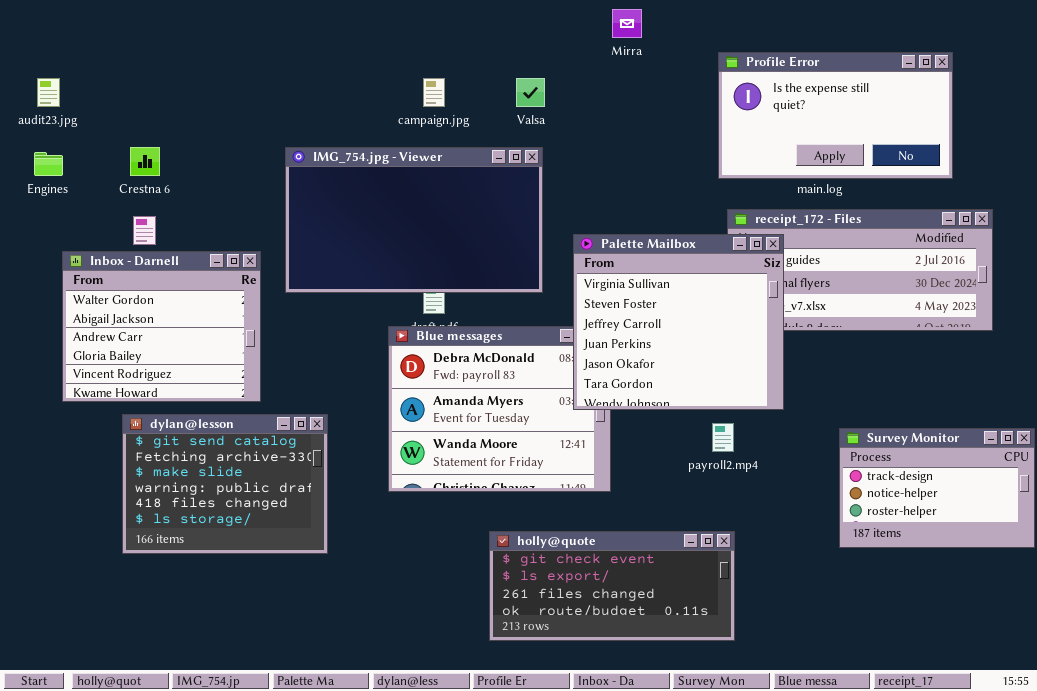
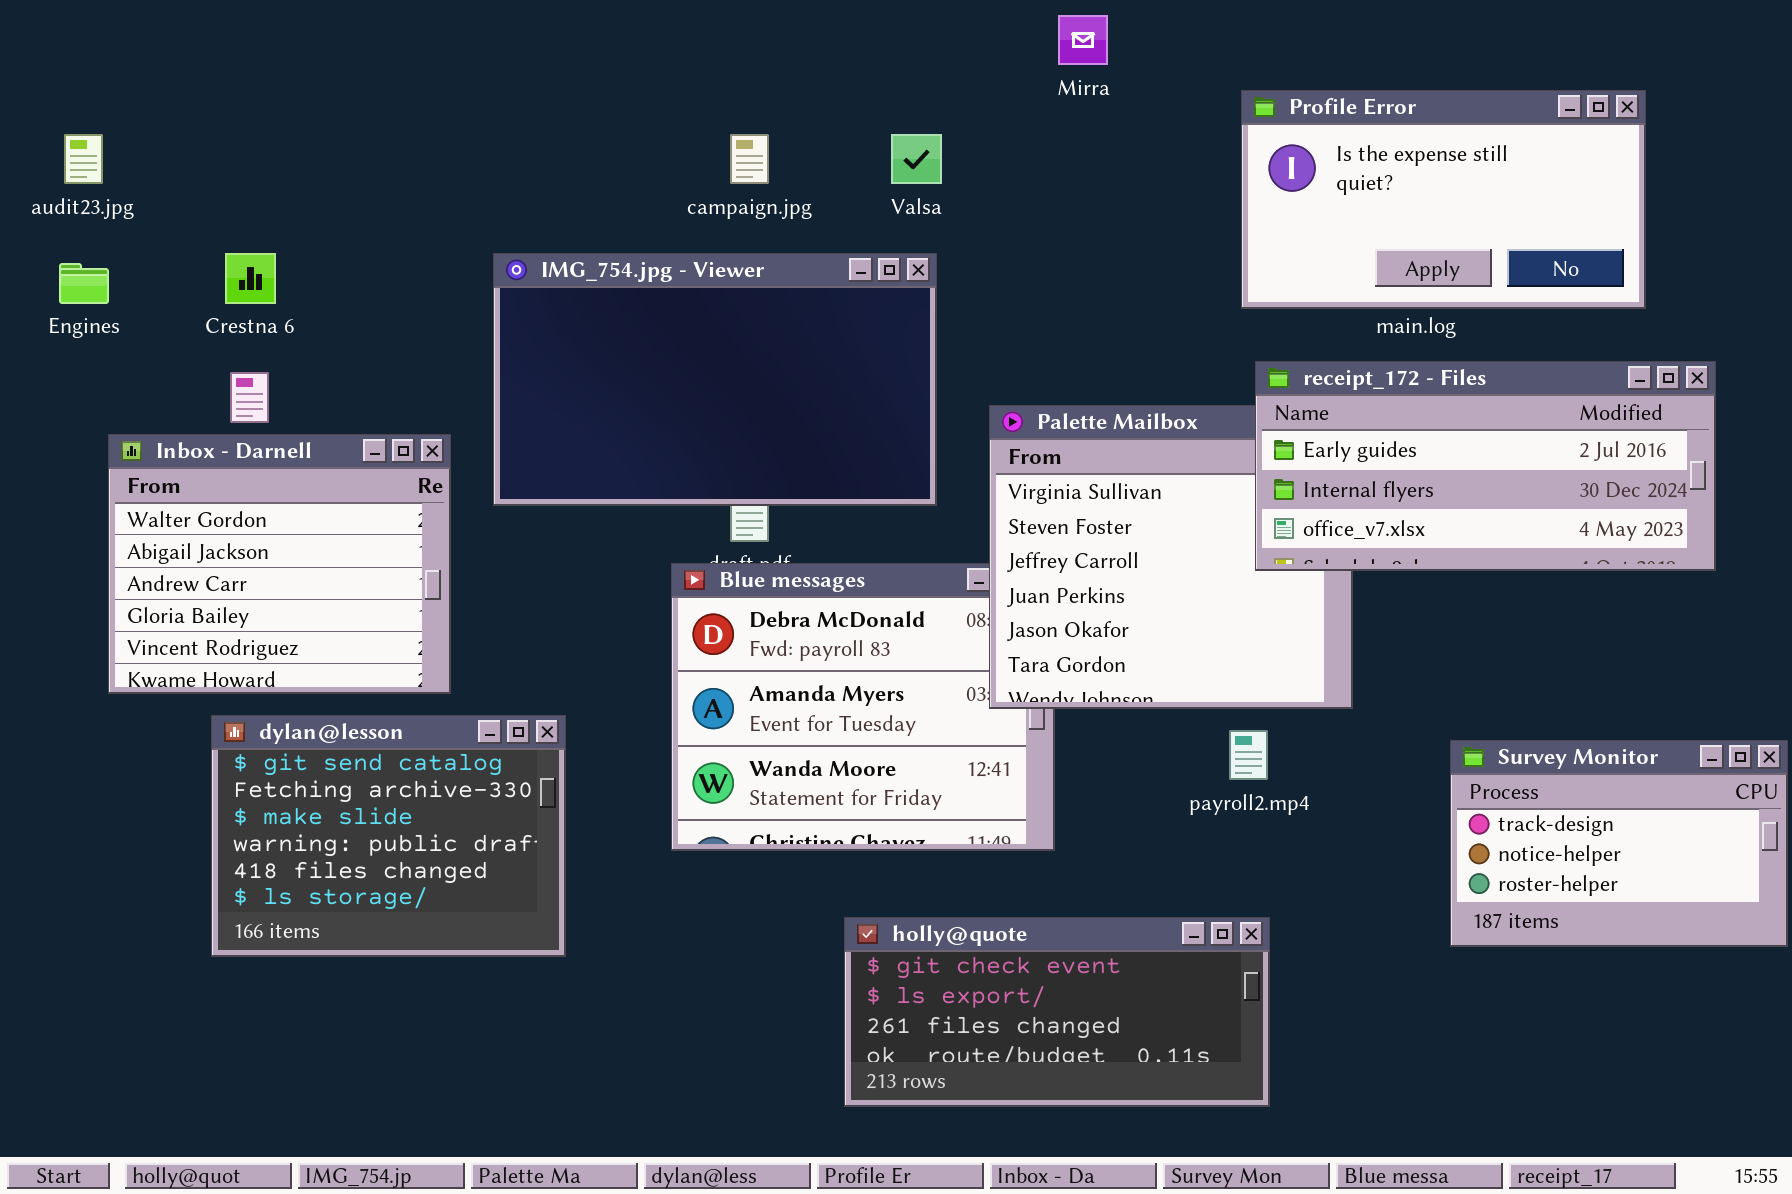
receipt_172 - Files: [727,209,993,331] -> [1255,361,1716,571], raised

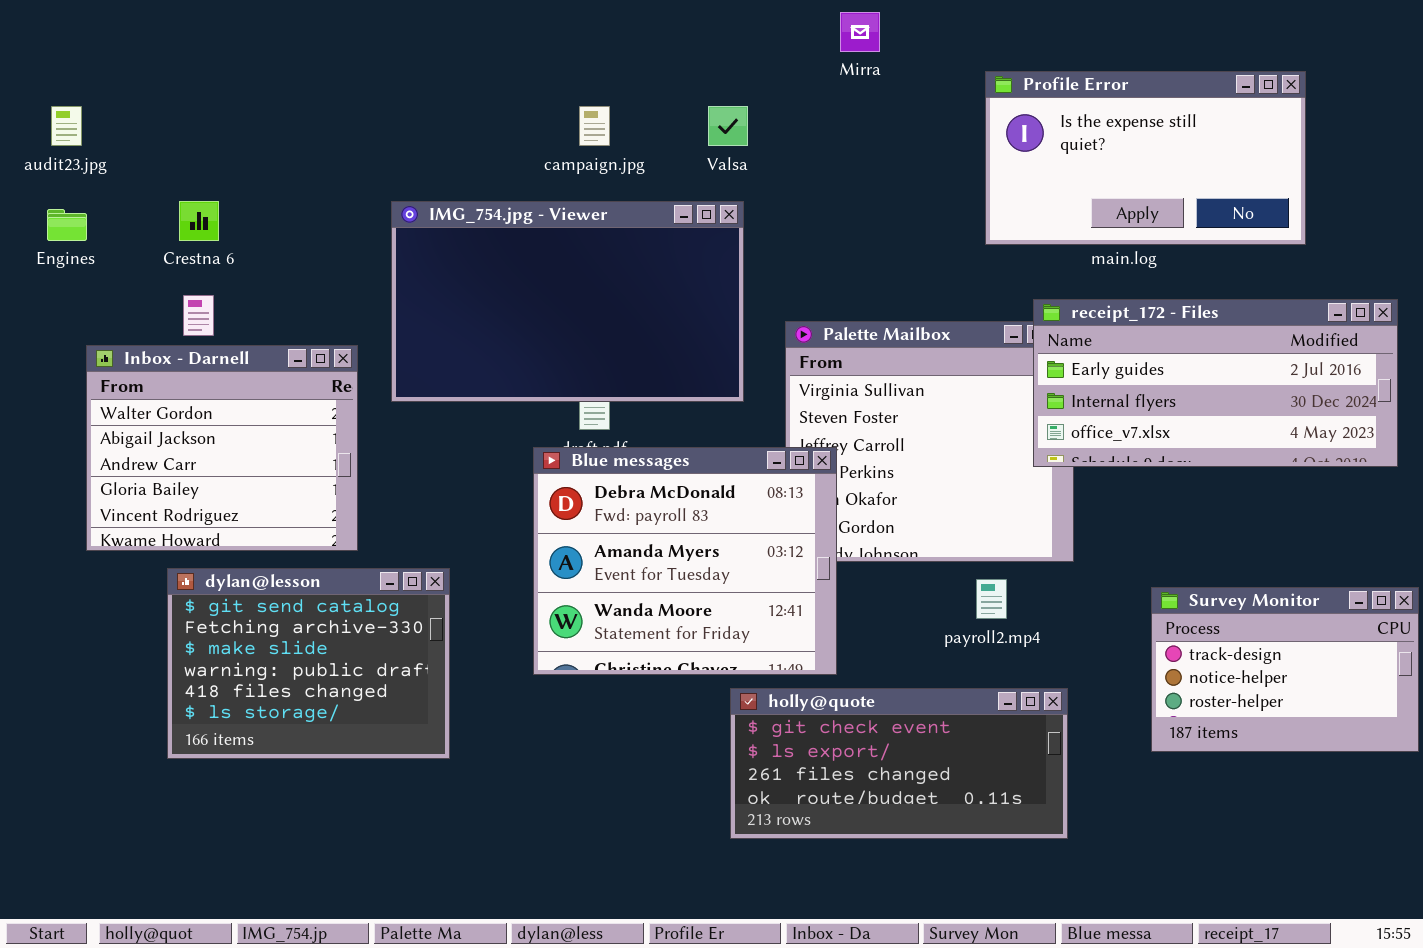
receipt_172 - Files: [1255,361,1716,571] -> [1033,299,1398,467], moved
Blue messages: [671,563,1055,851] -> [533,447,837,675], raised
holly@quote: [844,917,1270,1107] -> [730,688,1068,839], moved

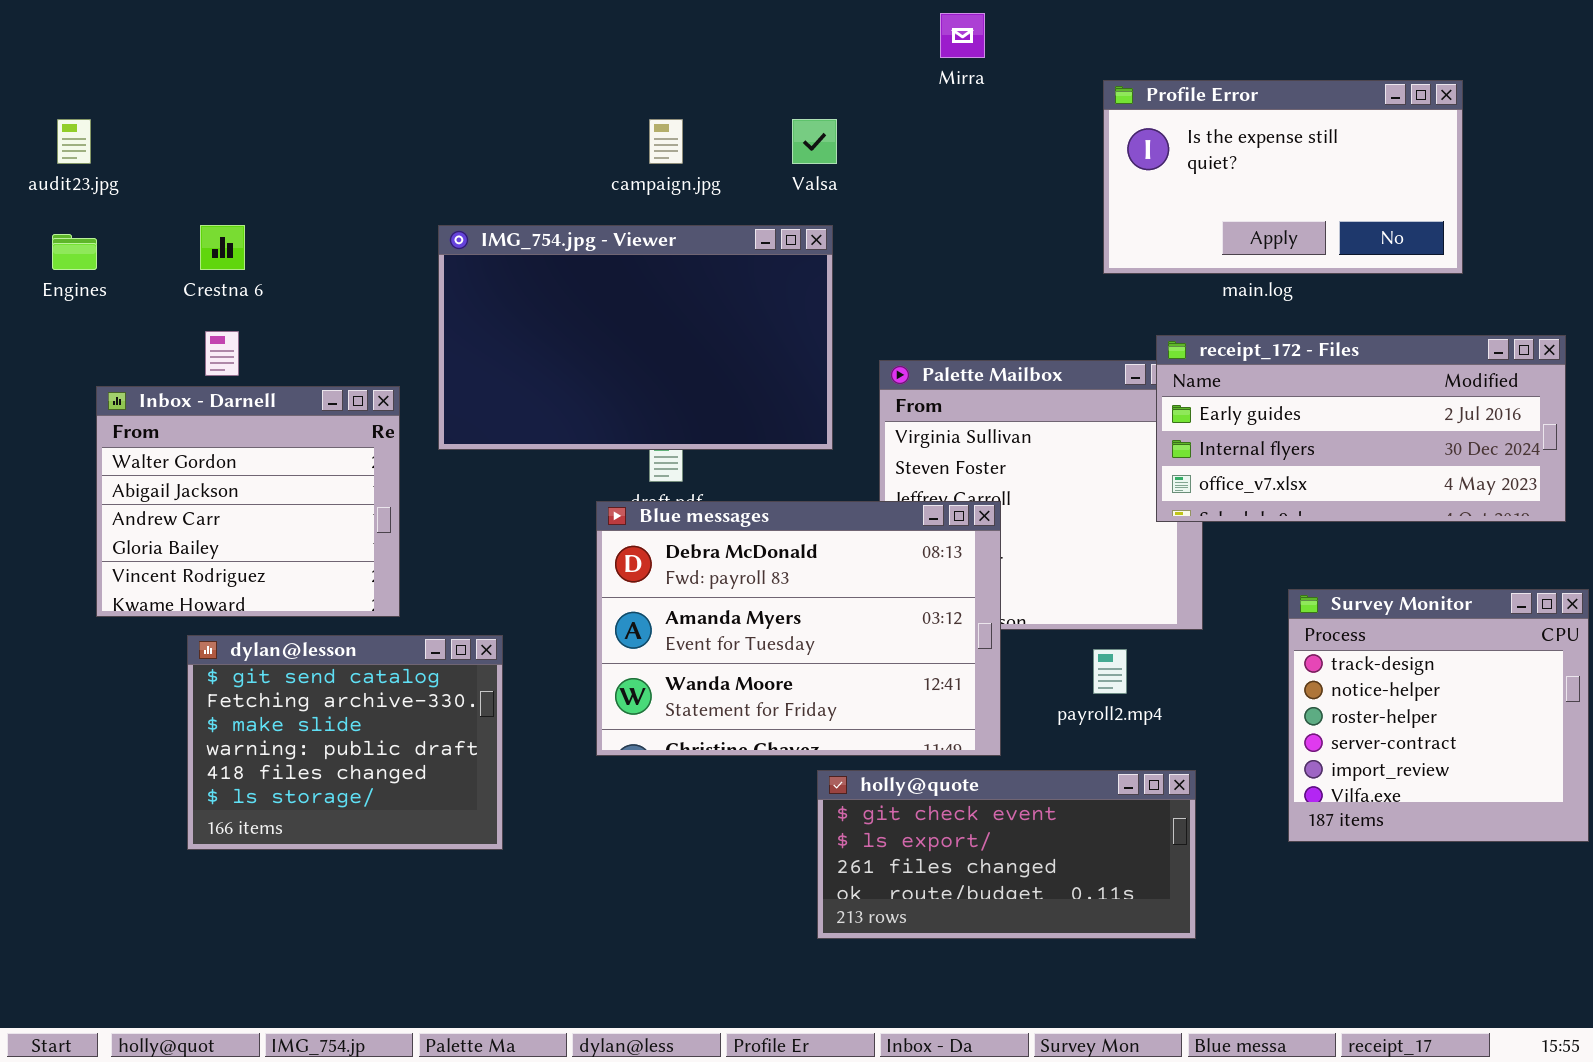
Blue messages: [533,447,837,675] -> [596,501,1001,756], resized
Survey Monitor: [1151,587,1419,752] -> [1288,589,1589,842], resized

